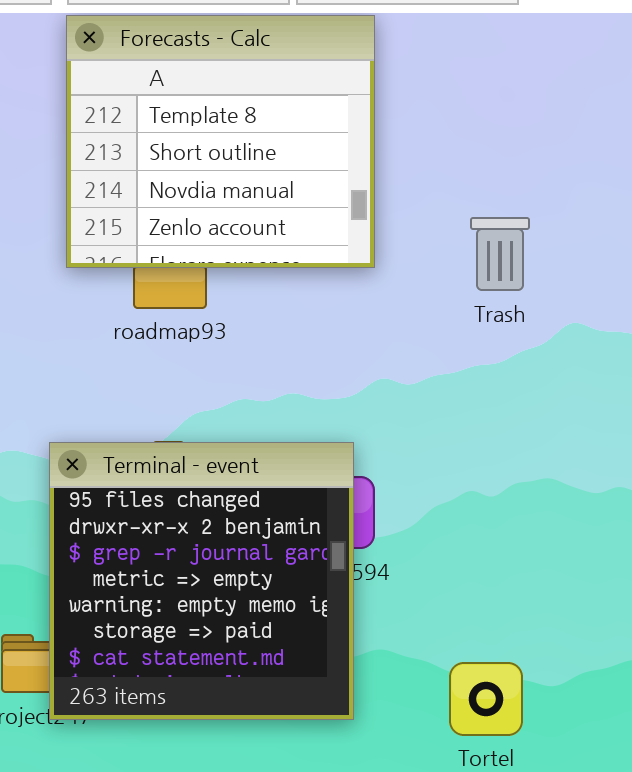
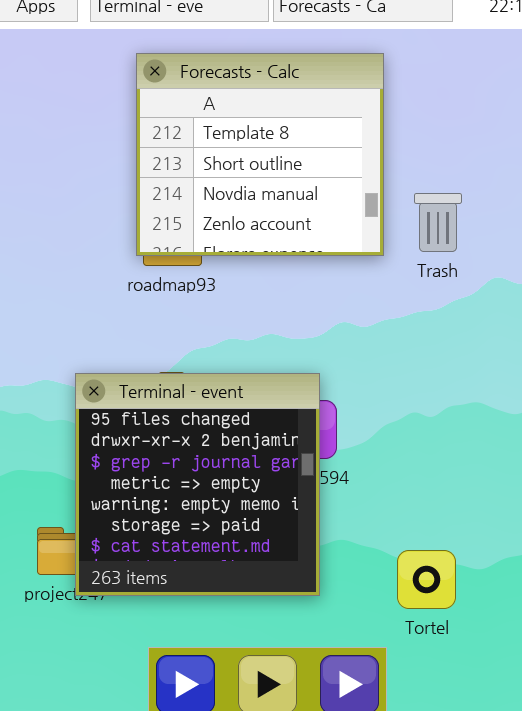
Forecasts - Calc: [66,15,375,268] -> [136,53,384,256], moved

